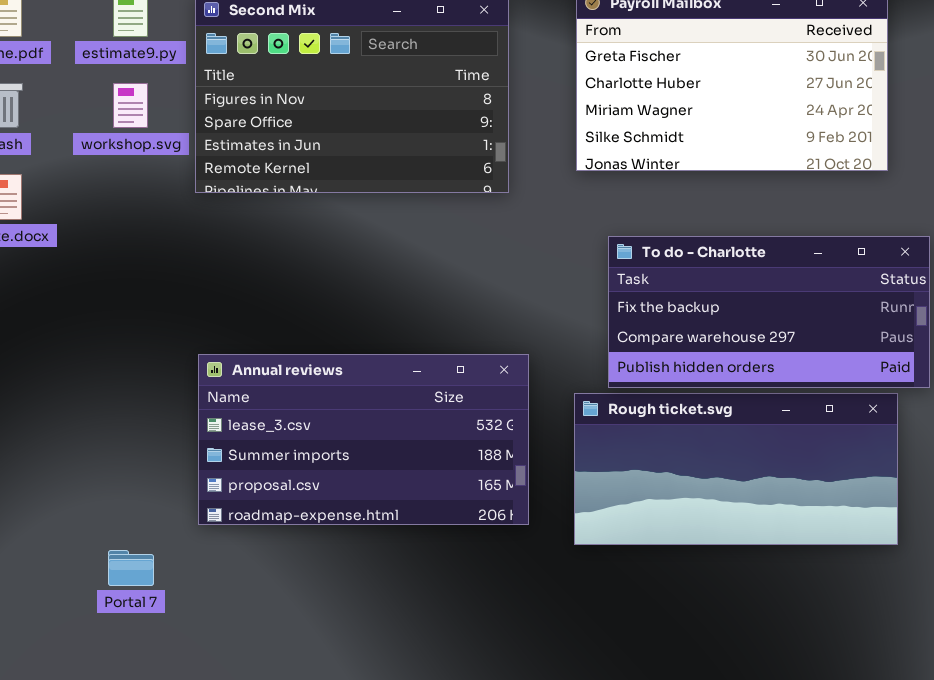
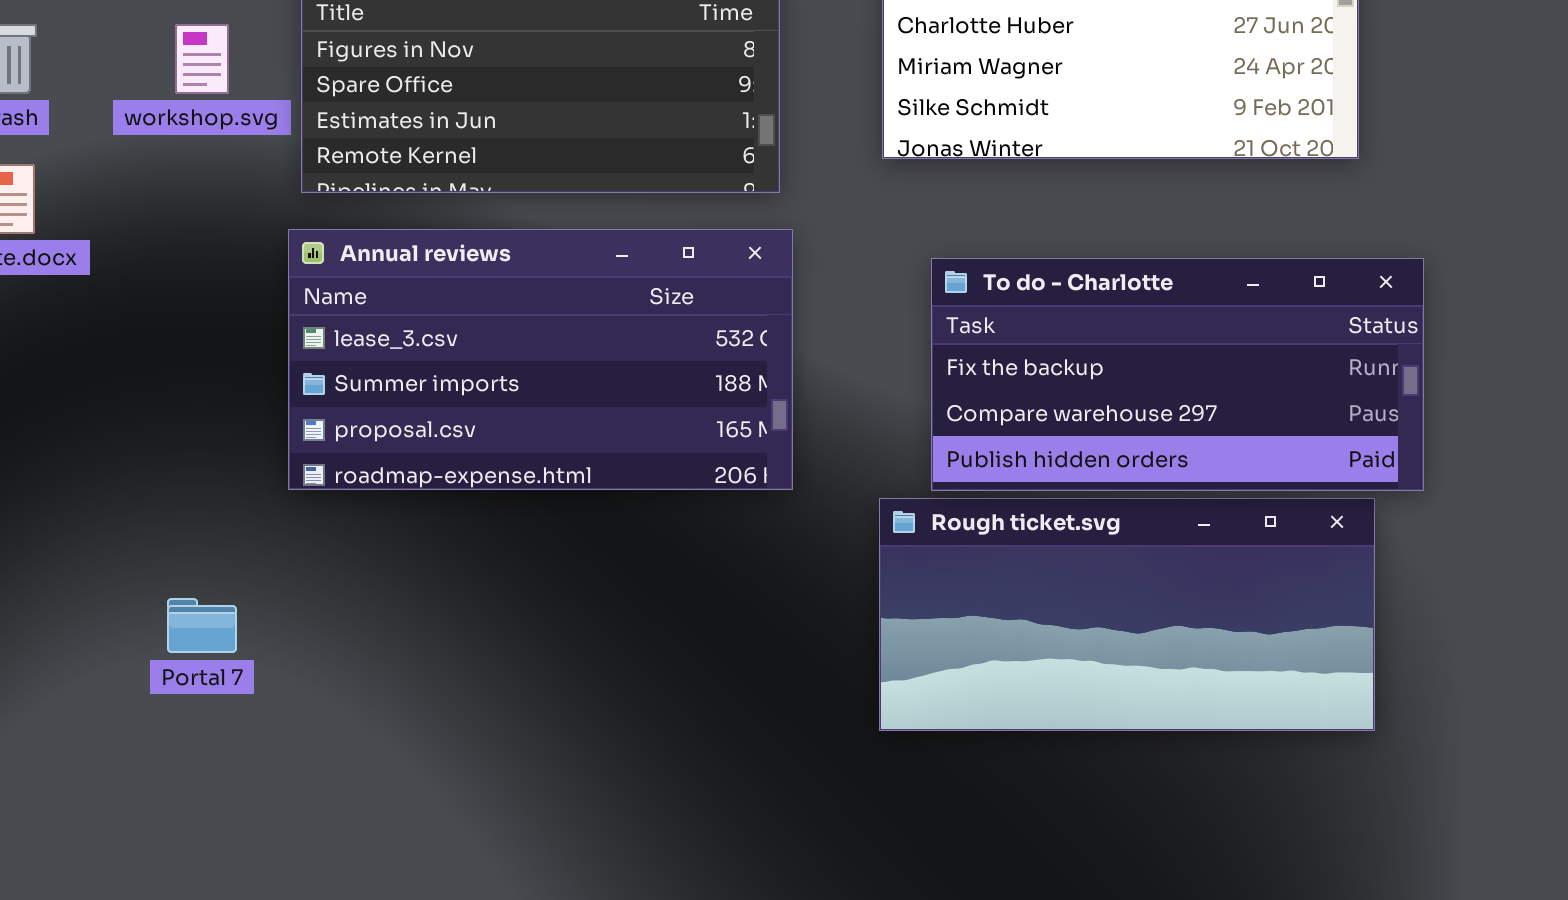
Annual reviews: [198,354,529,525] -> [288,229,793,490], moved
Portal 7: [108,550,154,586] -> [167,598,237,653], moved

